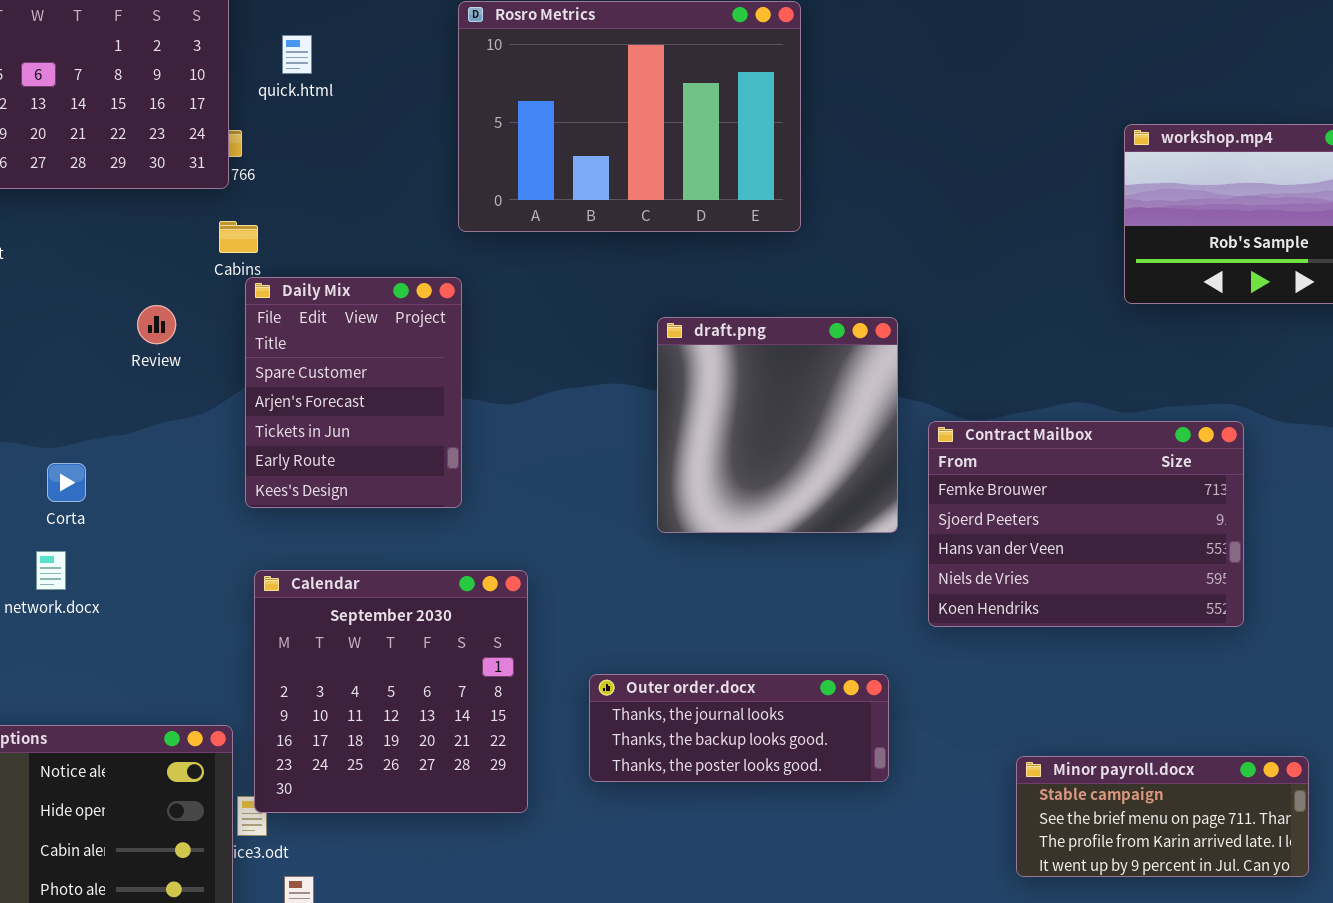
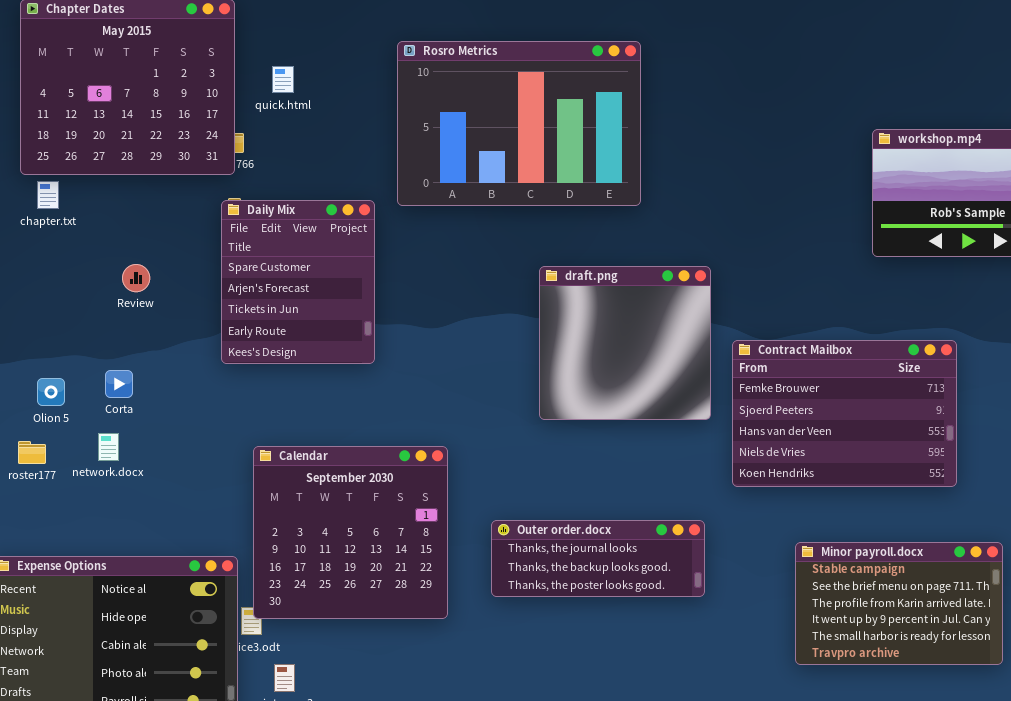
Daily Mix: [245,277,462,508] -> [221,200,375,364], moved
Review: [137,305,176,344] -> [122,264,150,292], moved
Minor payroll.docx: [1016,756,1309,877] -> [795,542,1003,665], resized

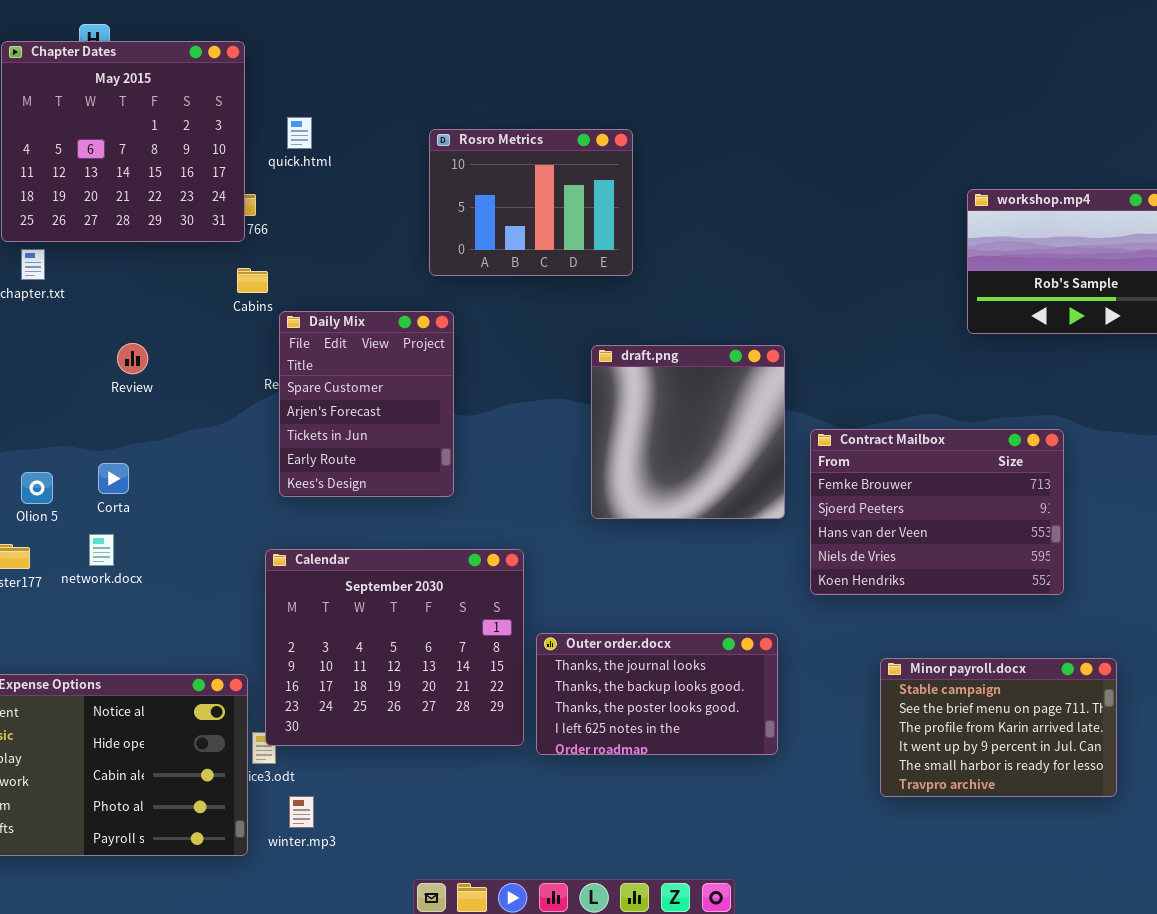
Rosro Metrics: [397,41,641,206] -> [429,129,633,276], resized
Daily Mix: [221,200,375,364] -> [279,311,454,497], moved
Calendar: [253,446,448,619] -> [265,549,524,746], resized
Outer order.docx: [491,520,705,597] -> [536,633,778,755], resized

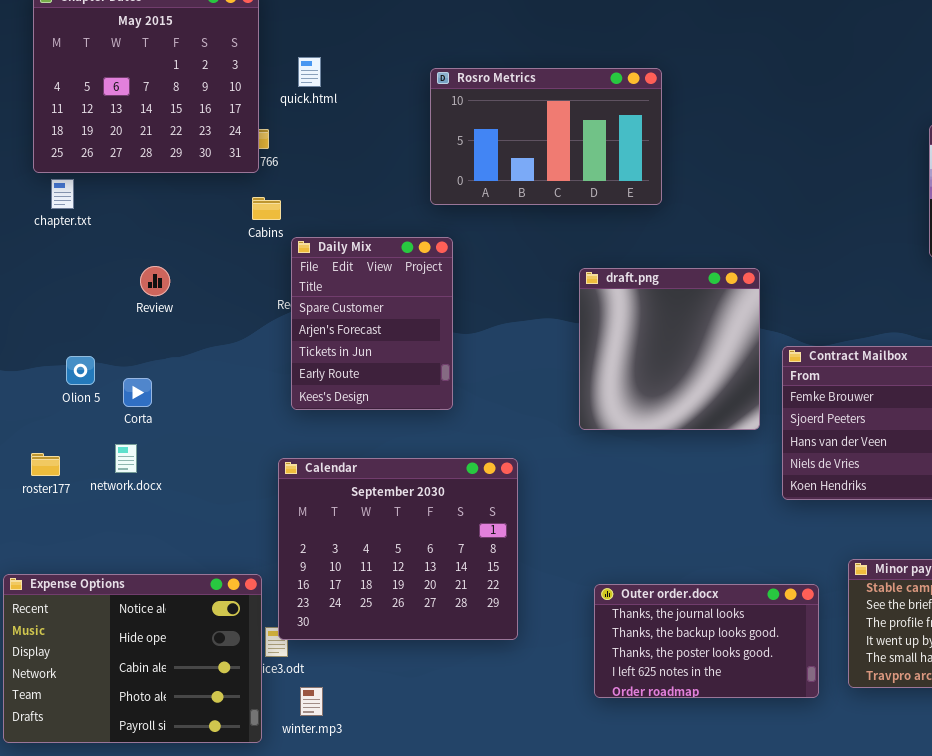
Rosro Metrics: [429,129,633,276] -> [430,68,662,205], resized
Olion 5: [21,472,53,504] -> [66,356,95,385], moved
Outer order.docx: [536,633,778,755] -> [594,584,819,698], moved

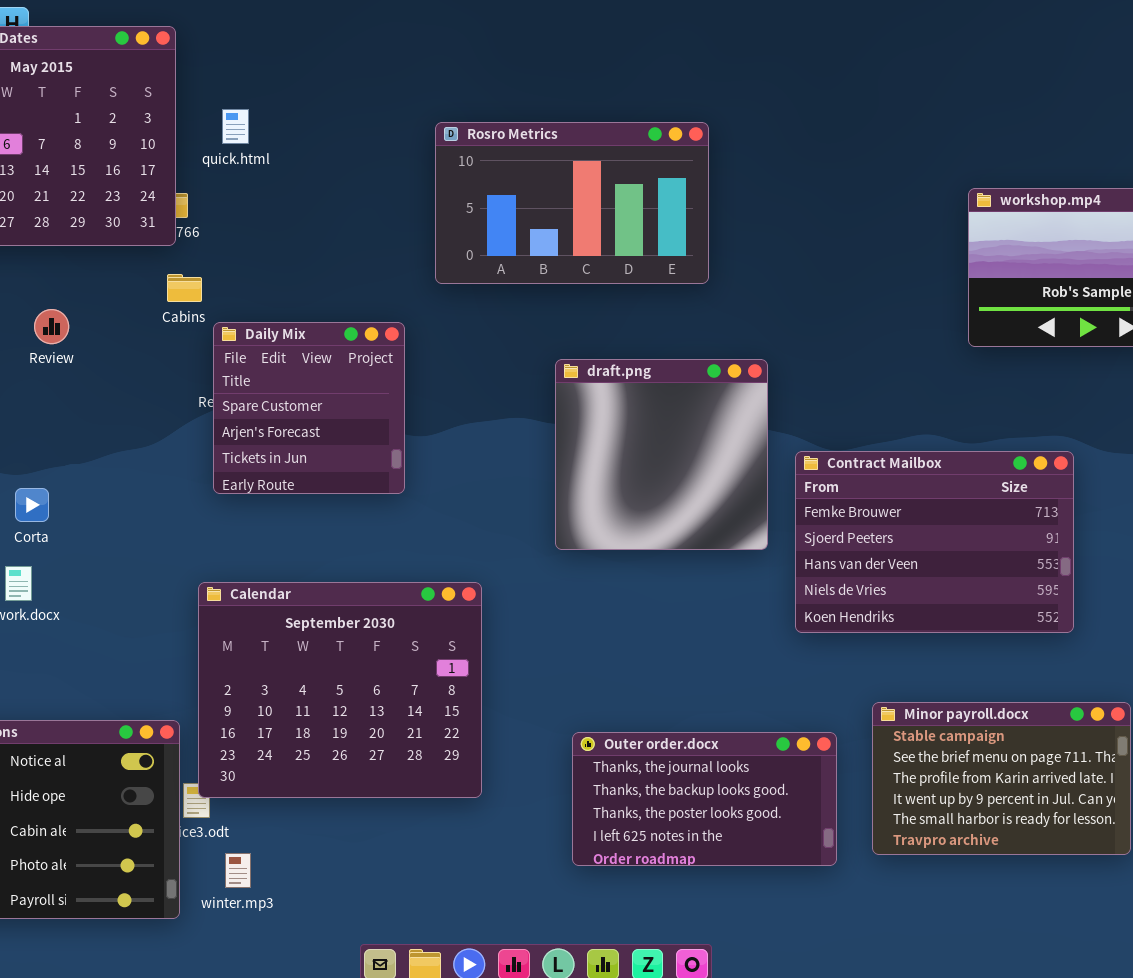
Rosro Metrics: [430,68,662,205] -> [435,122,709,284], moved
Daily Mix: [291,237,453,410] -> [213,322,405,494], resized
Review: [140,266,170,296] -> [34,309,69,344], moved

